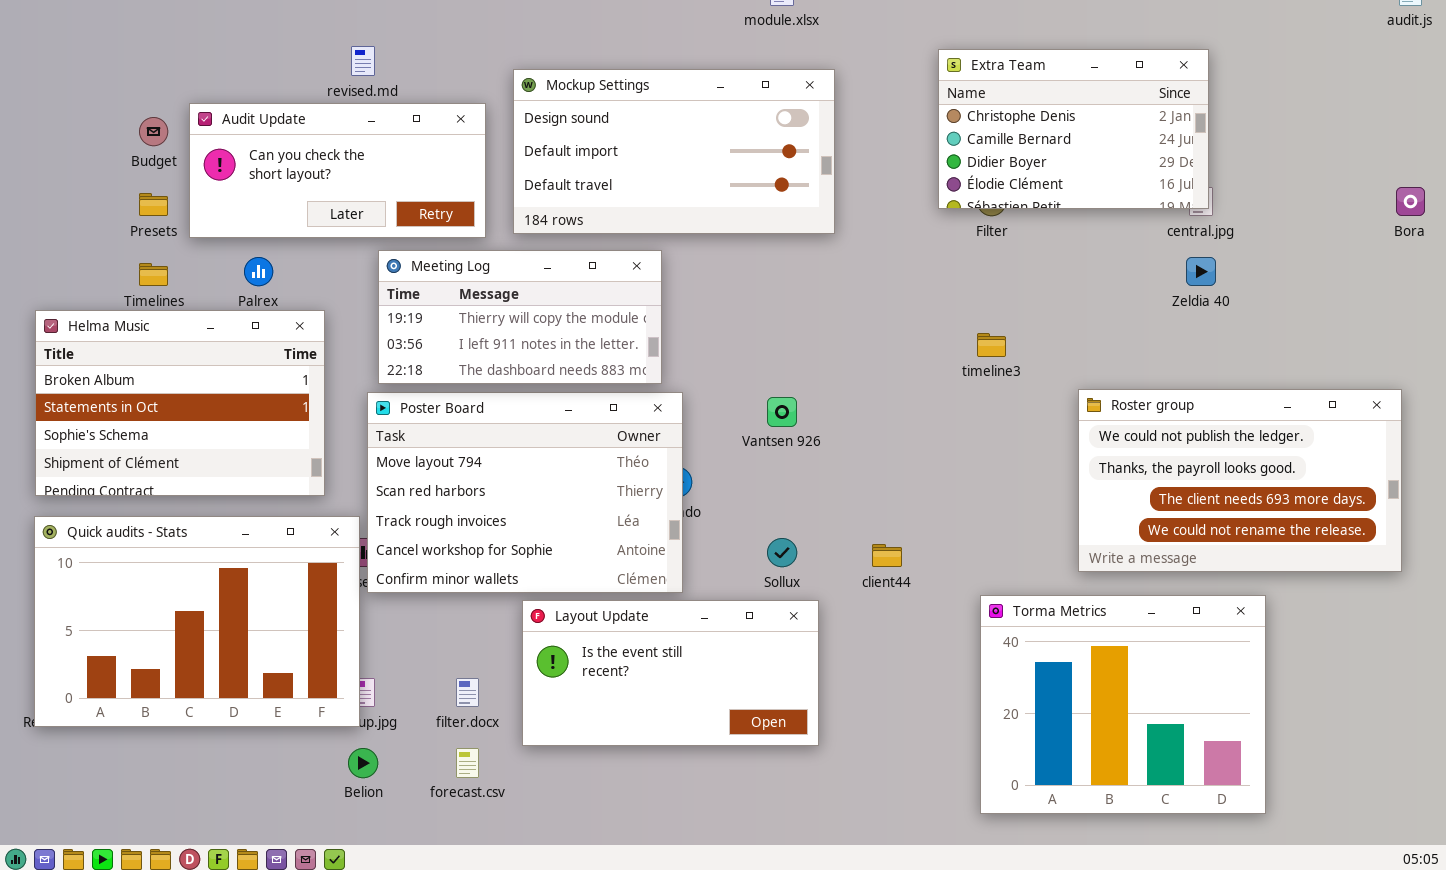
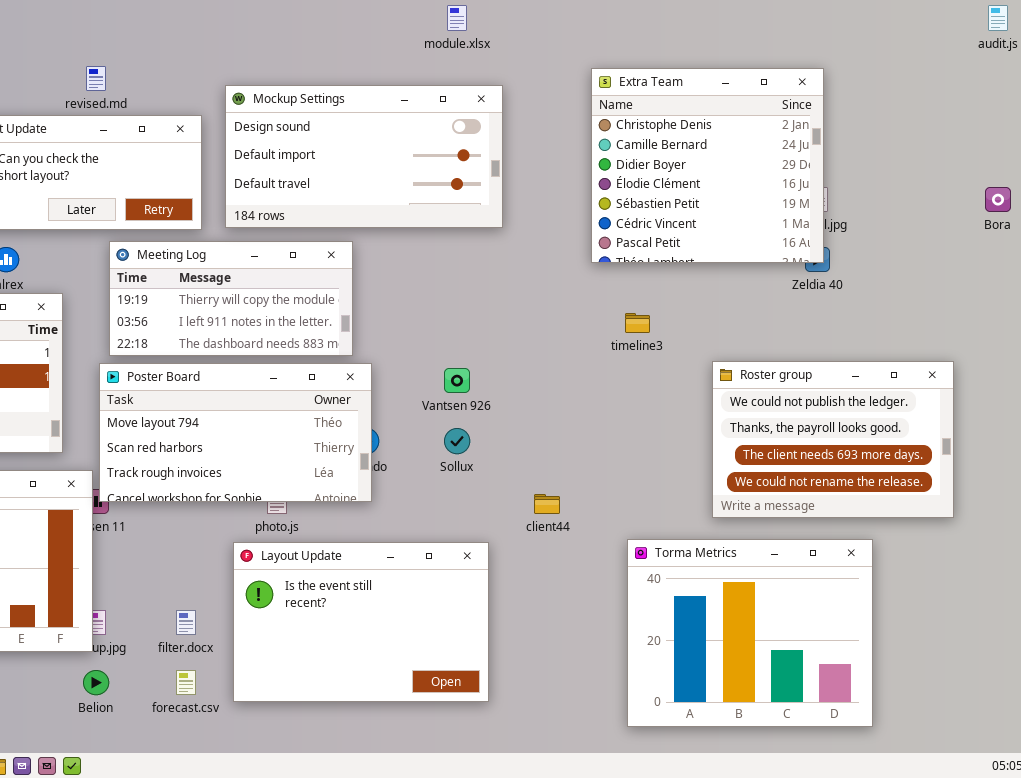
Extra Team: [938,49,1209,209] -> [591,68,824,263], resized
Roster group: [1078,389,1402,572] -> [712,361,954,518], resized
Poster Board: [367,392,683,593] -> [99,363,372,502], resized
Sollux: [767,538,797,567] -> [444,428,470,454], moved
Layout Update: [522,600,819,746] -> [233,542,489,702], resized

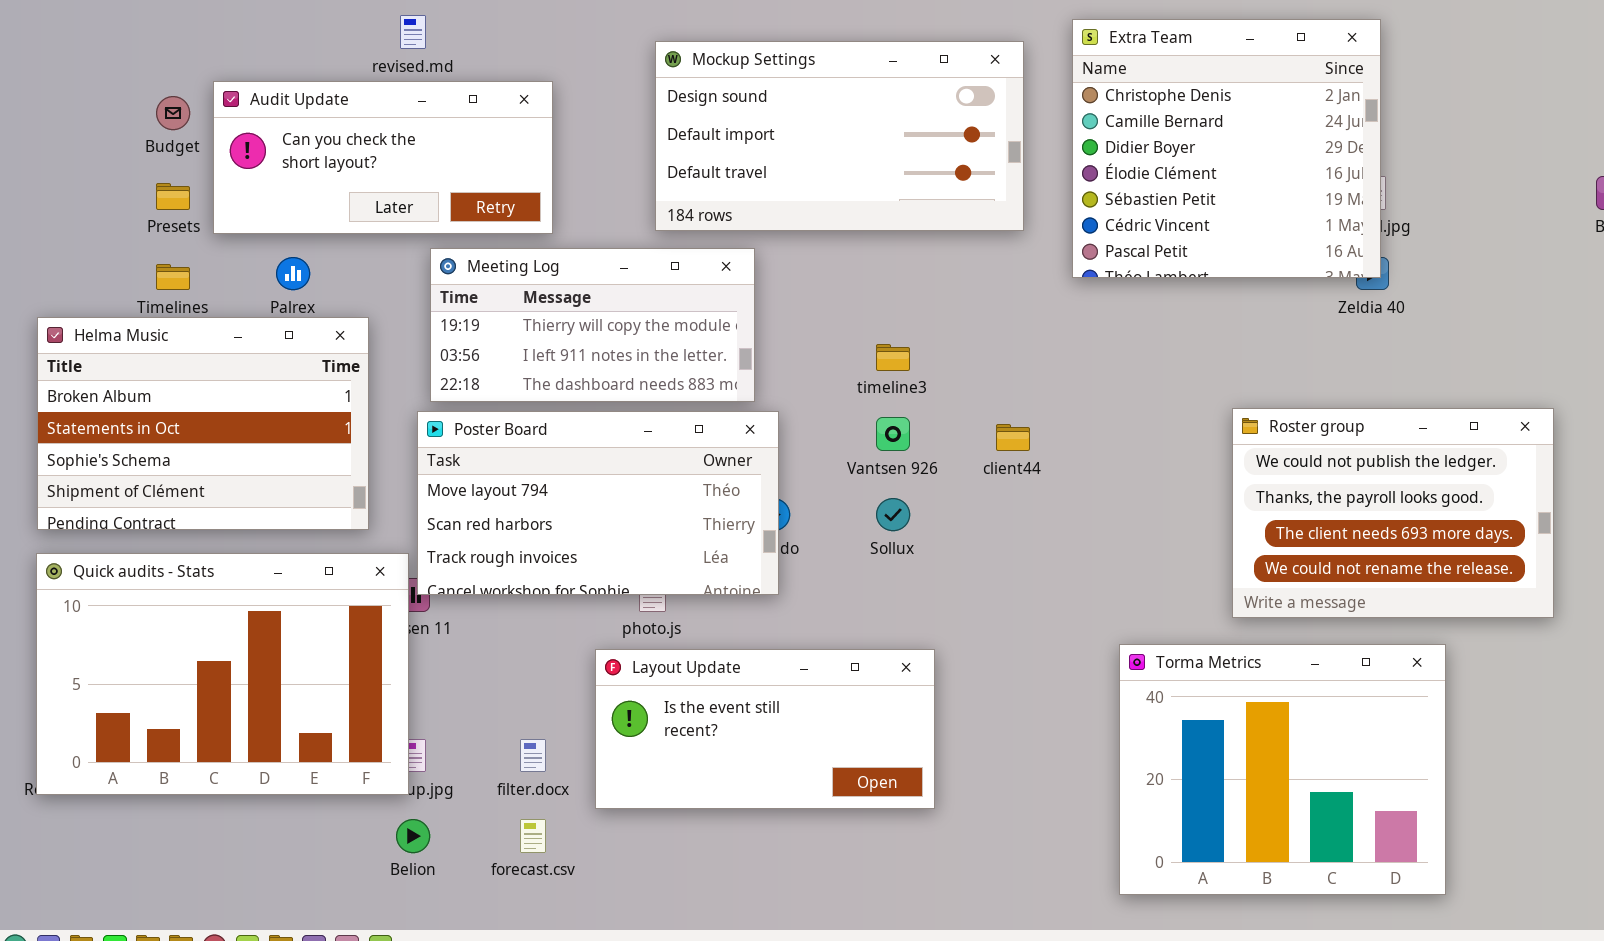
Mockup Settings: [225,85,503,228] -> [655,41,1024,231], moved
timeline3: [625,313,650,333] -> [876,344,910,371], moved
client44: [534,494,560,514] -> [996,424,1030,451], moved
Layout Update: [233,542,489,702] -> [595,649,935,809], resized

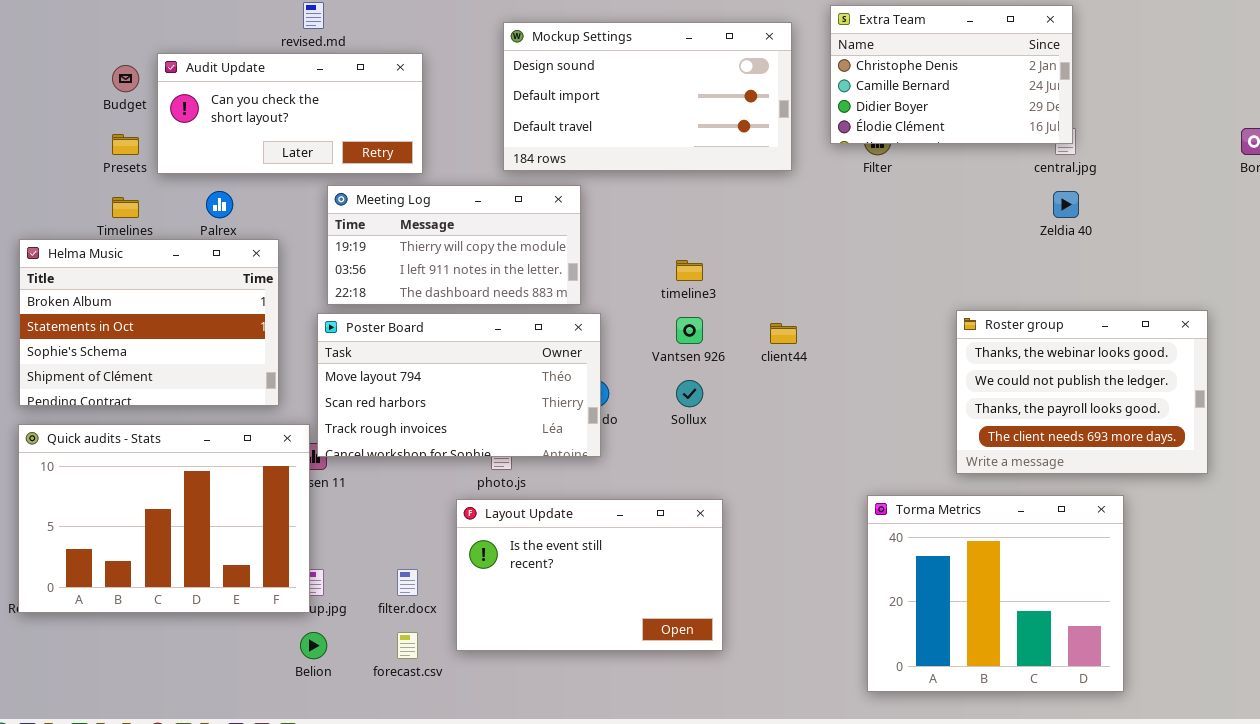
Extra Team: [1072,19,1381,278] -> [830,5,1073,144], resized
Roster group: [1232,408,1554,618] -> [956,310,1208,474], scrolled up 1 row
Layout Update: [595,649,935,809] -> [456,499,723,651], resized

